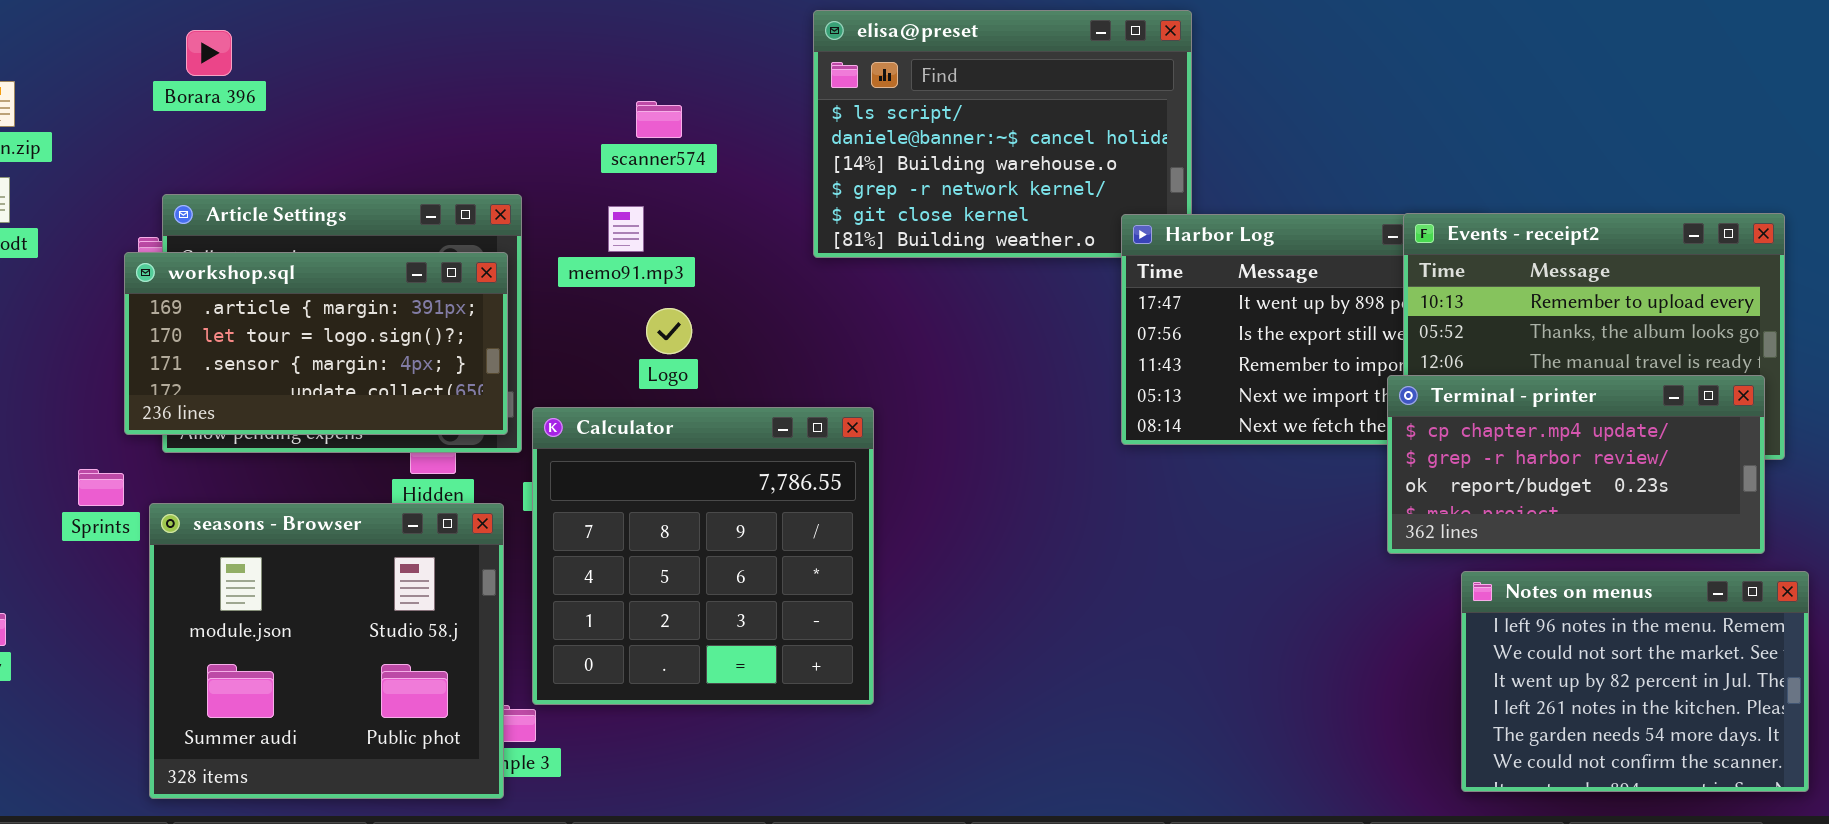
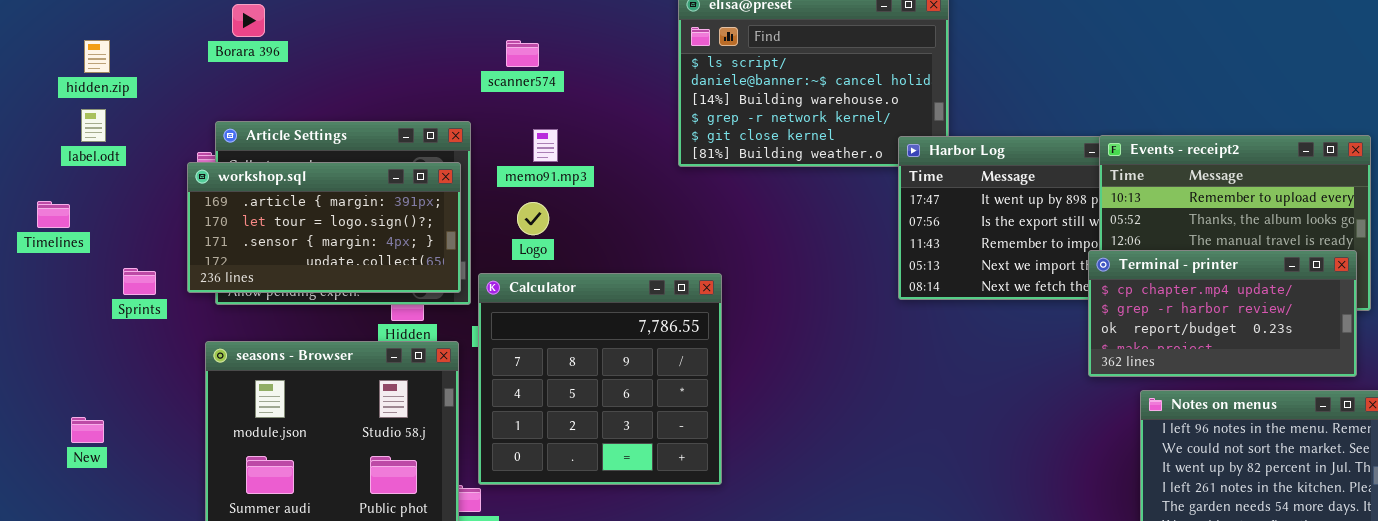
scanner574: [636,101,682,138] -> [506,40,539,67], moved
Logo: [646,308,692,354] -> [517,202,549,235], moved
Sprints: [78,469,124,506] -> [123,268,156,295], moved

